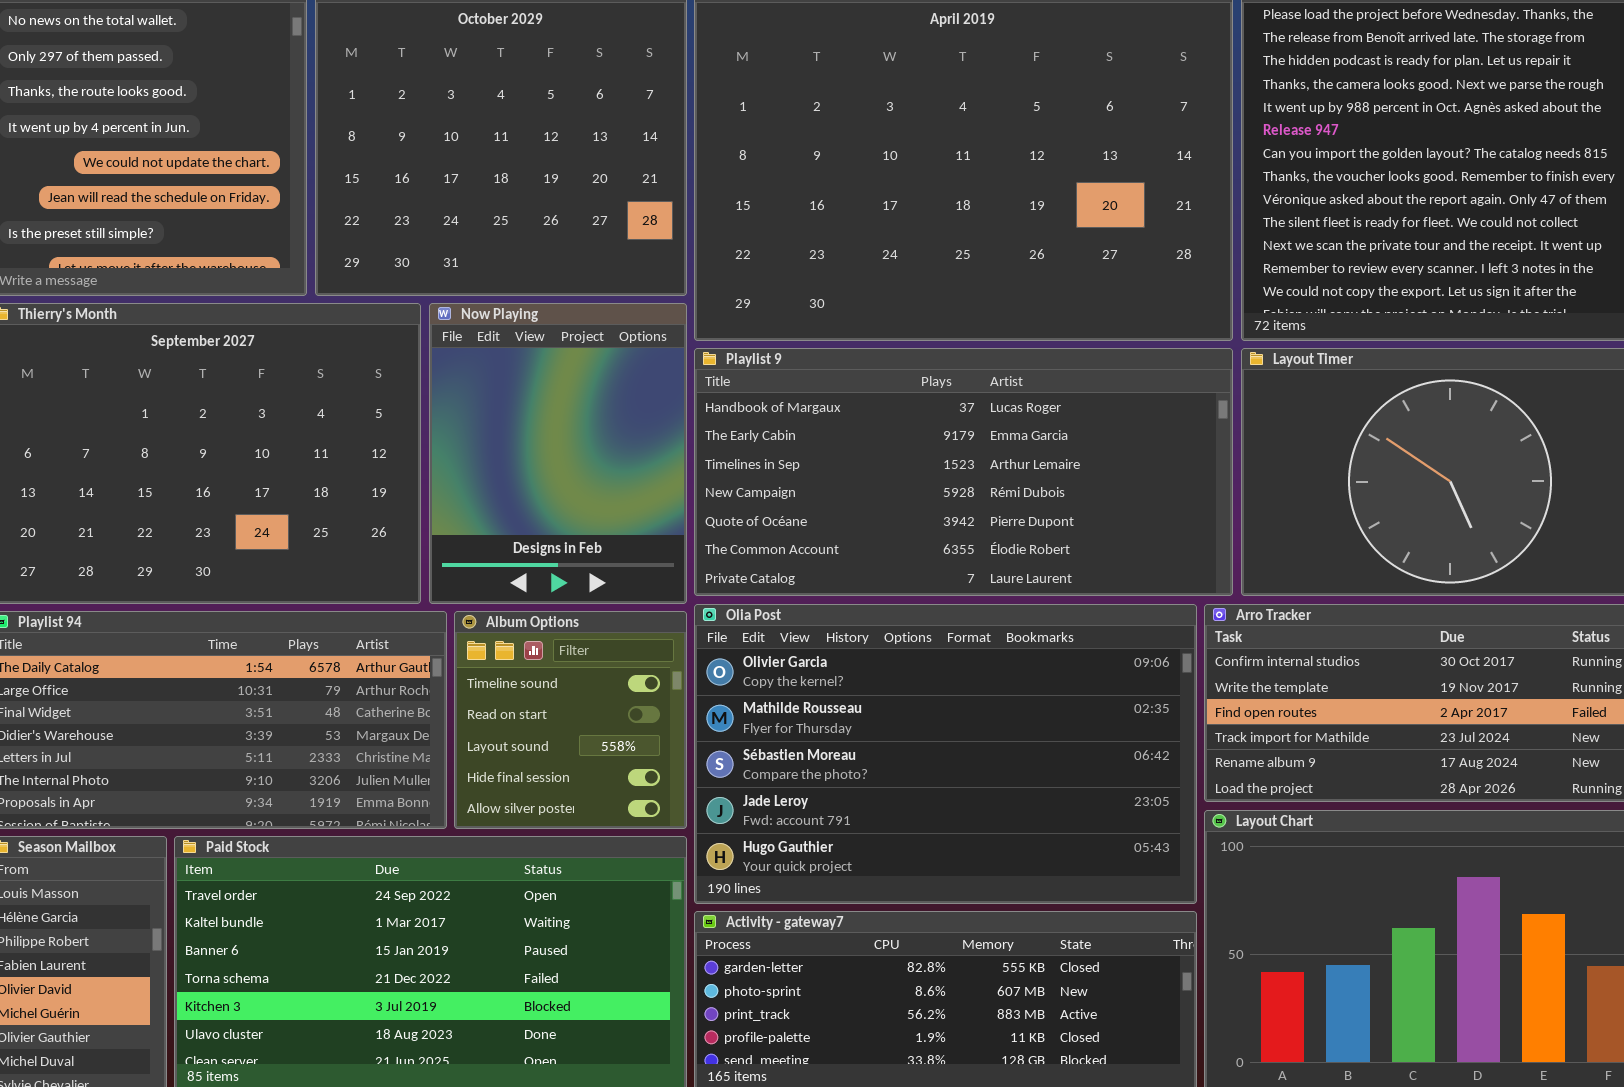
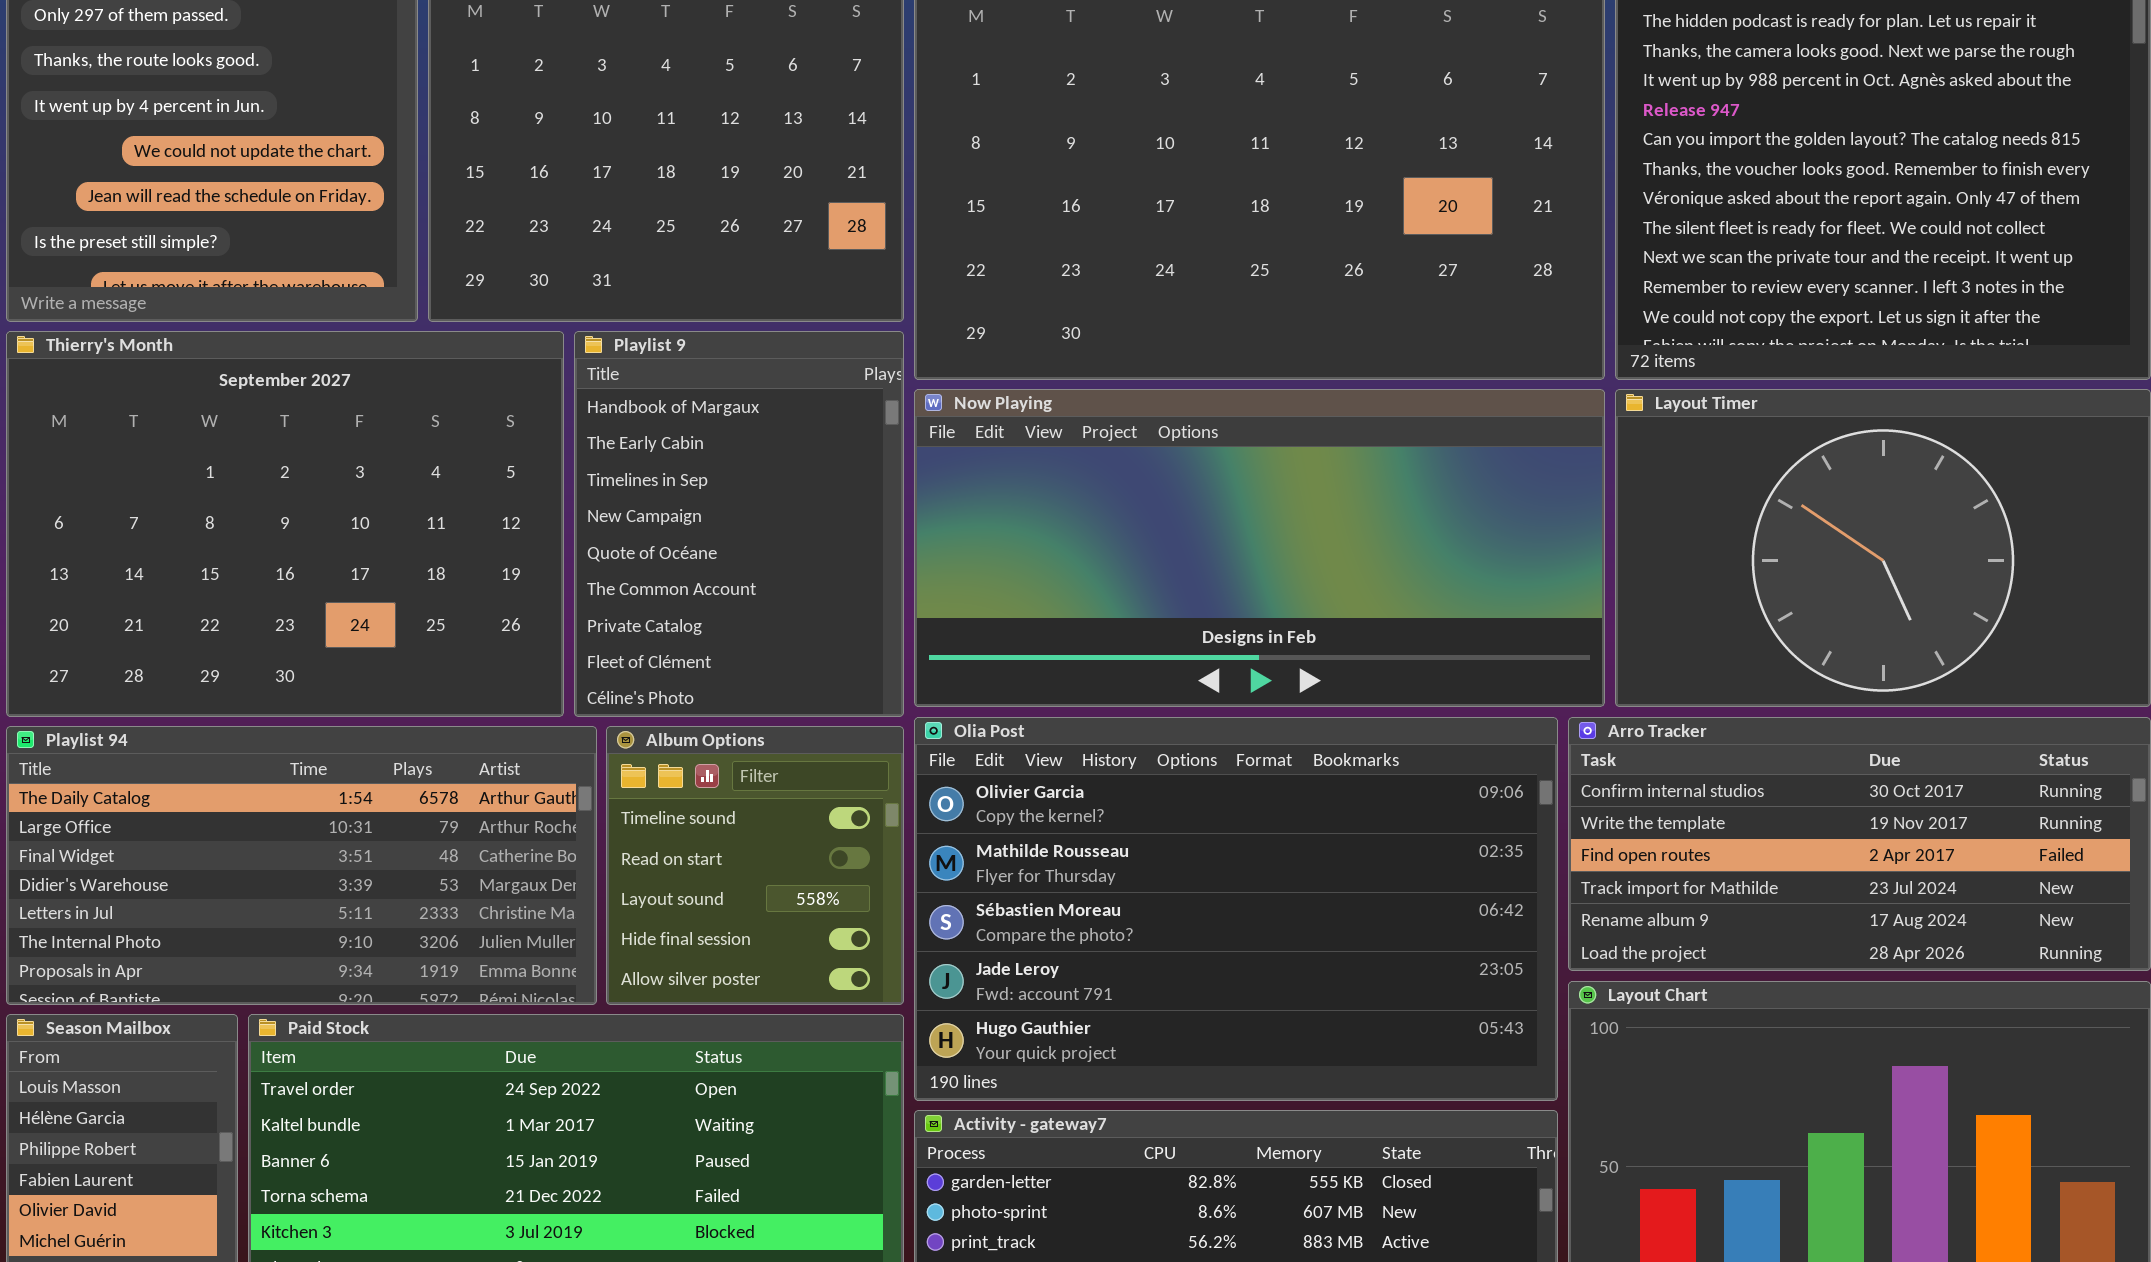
Now Playing: [429,303,687,604] -> [914,389,1605,707], moved, resized
Playlist 9: [694,348,1233,596] -> [574,331,904,717], moved, resized

